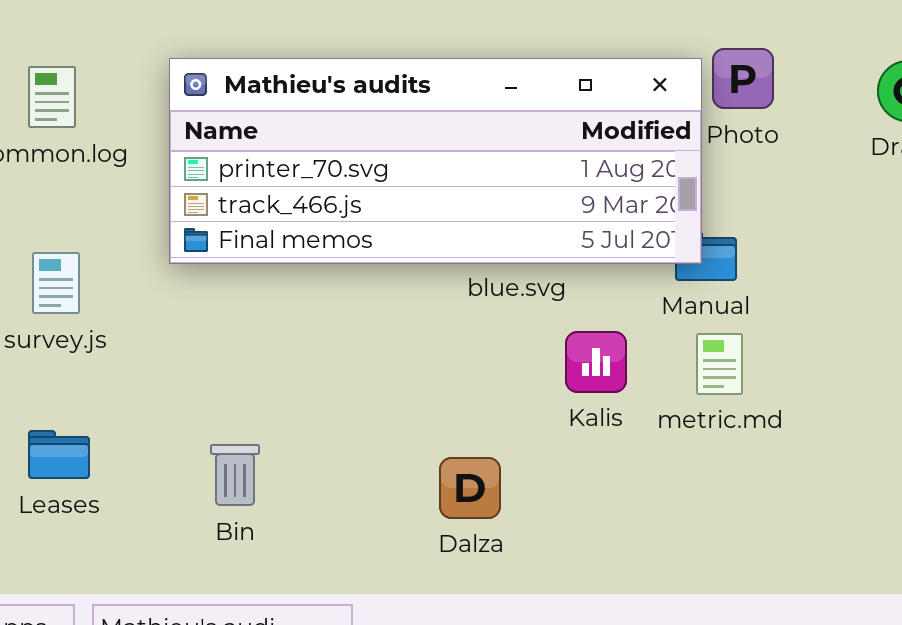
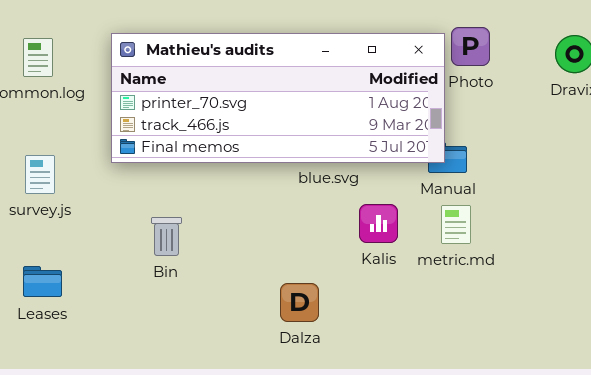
Bin: [210,444,260,506] -> [151,217,182,256], moved

